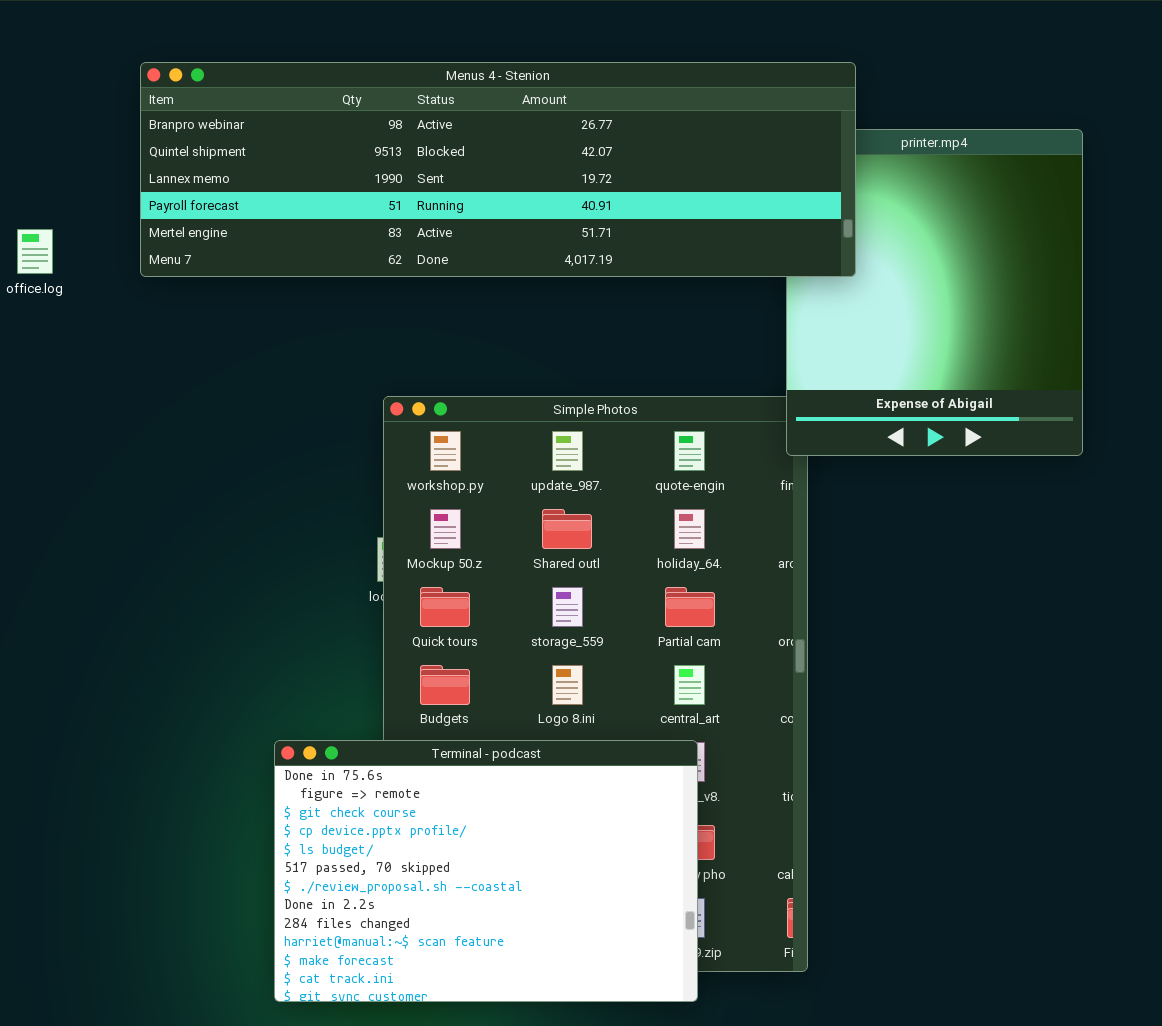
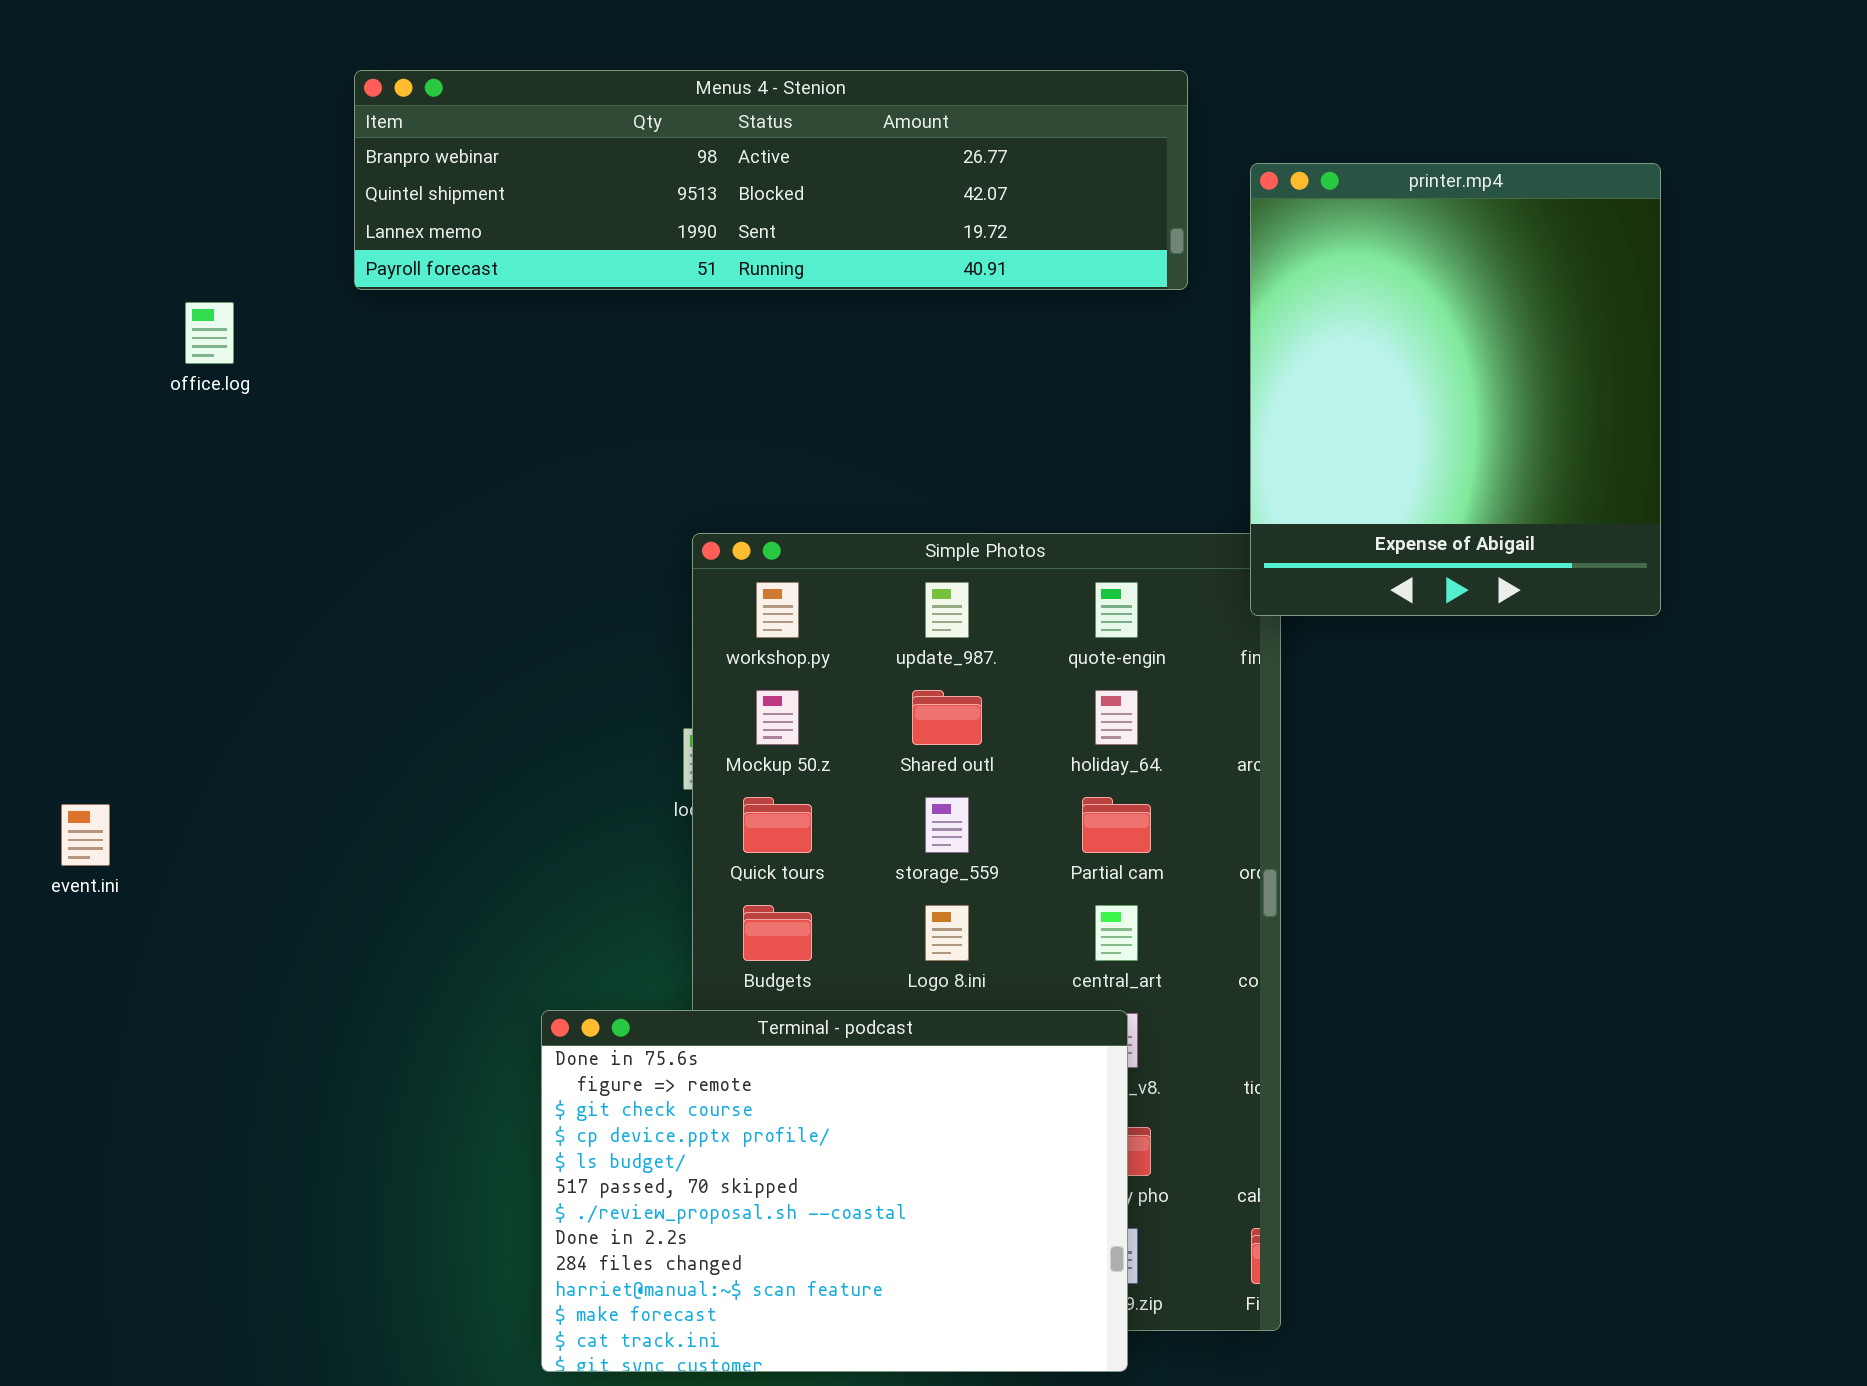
Menus 4 - Stenion: [140,62,856,277] -> [354,70,1188,290], resized

